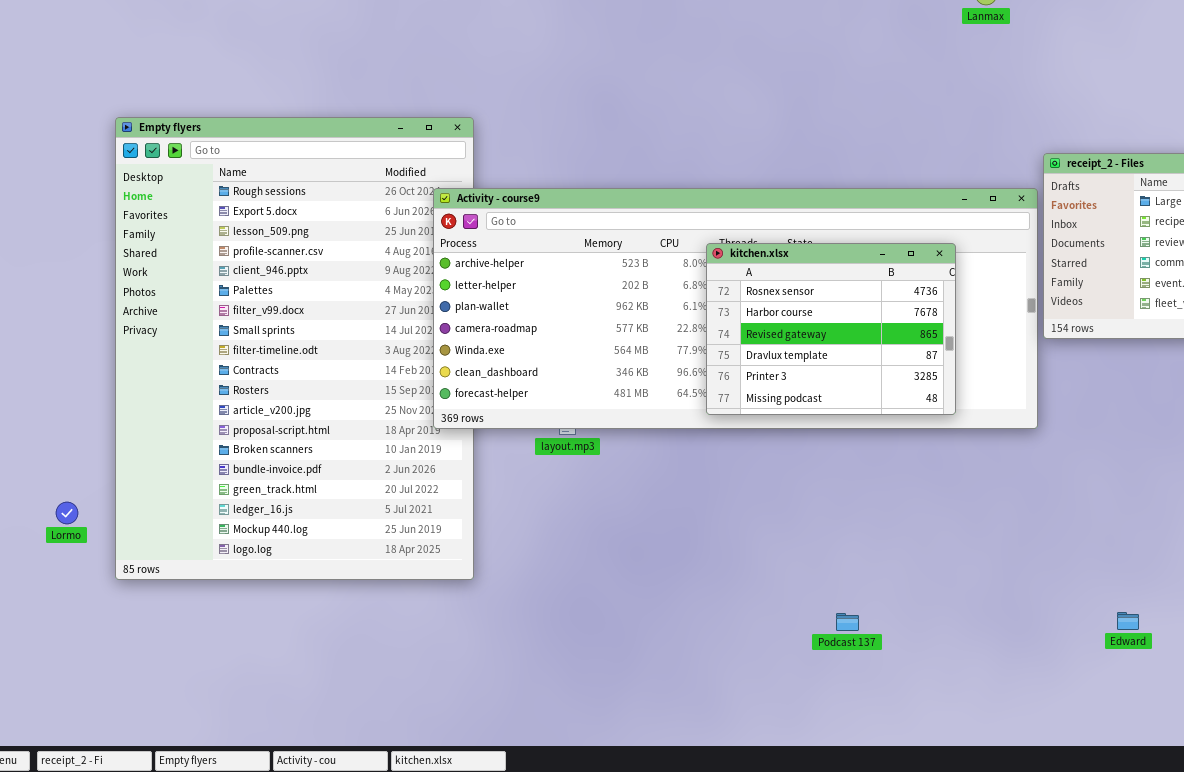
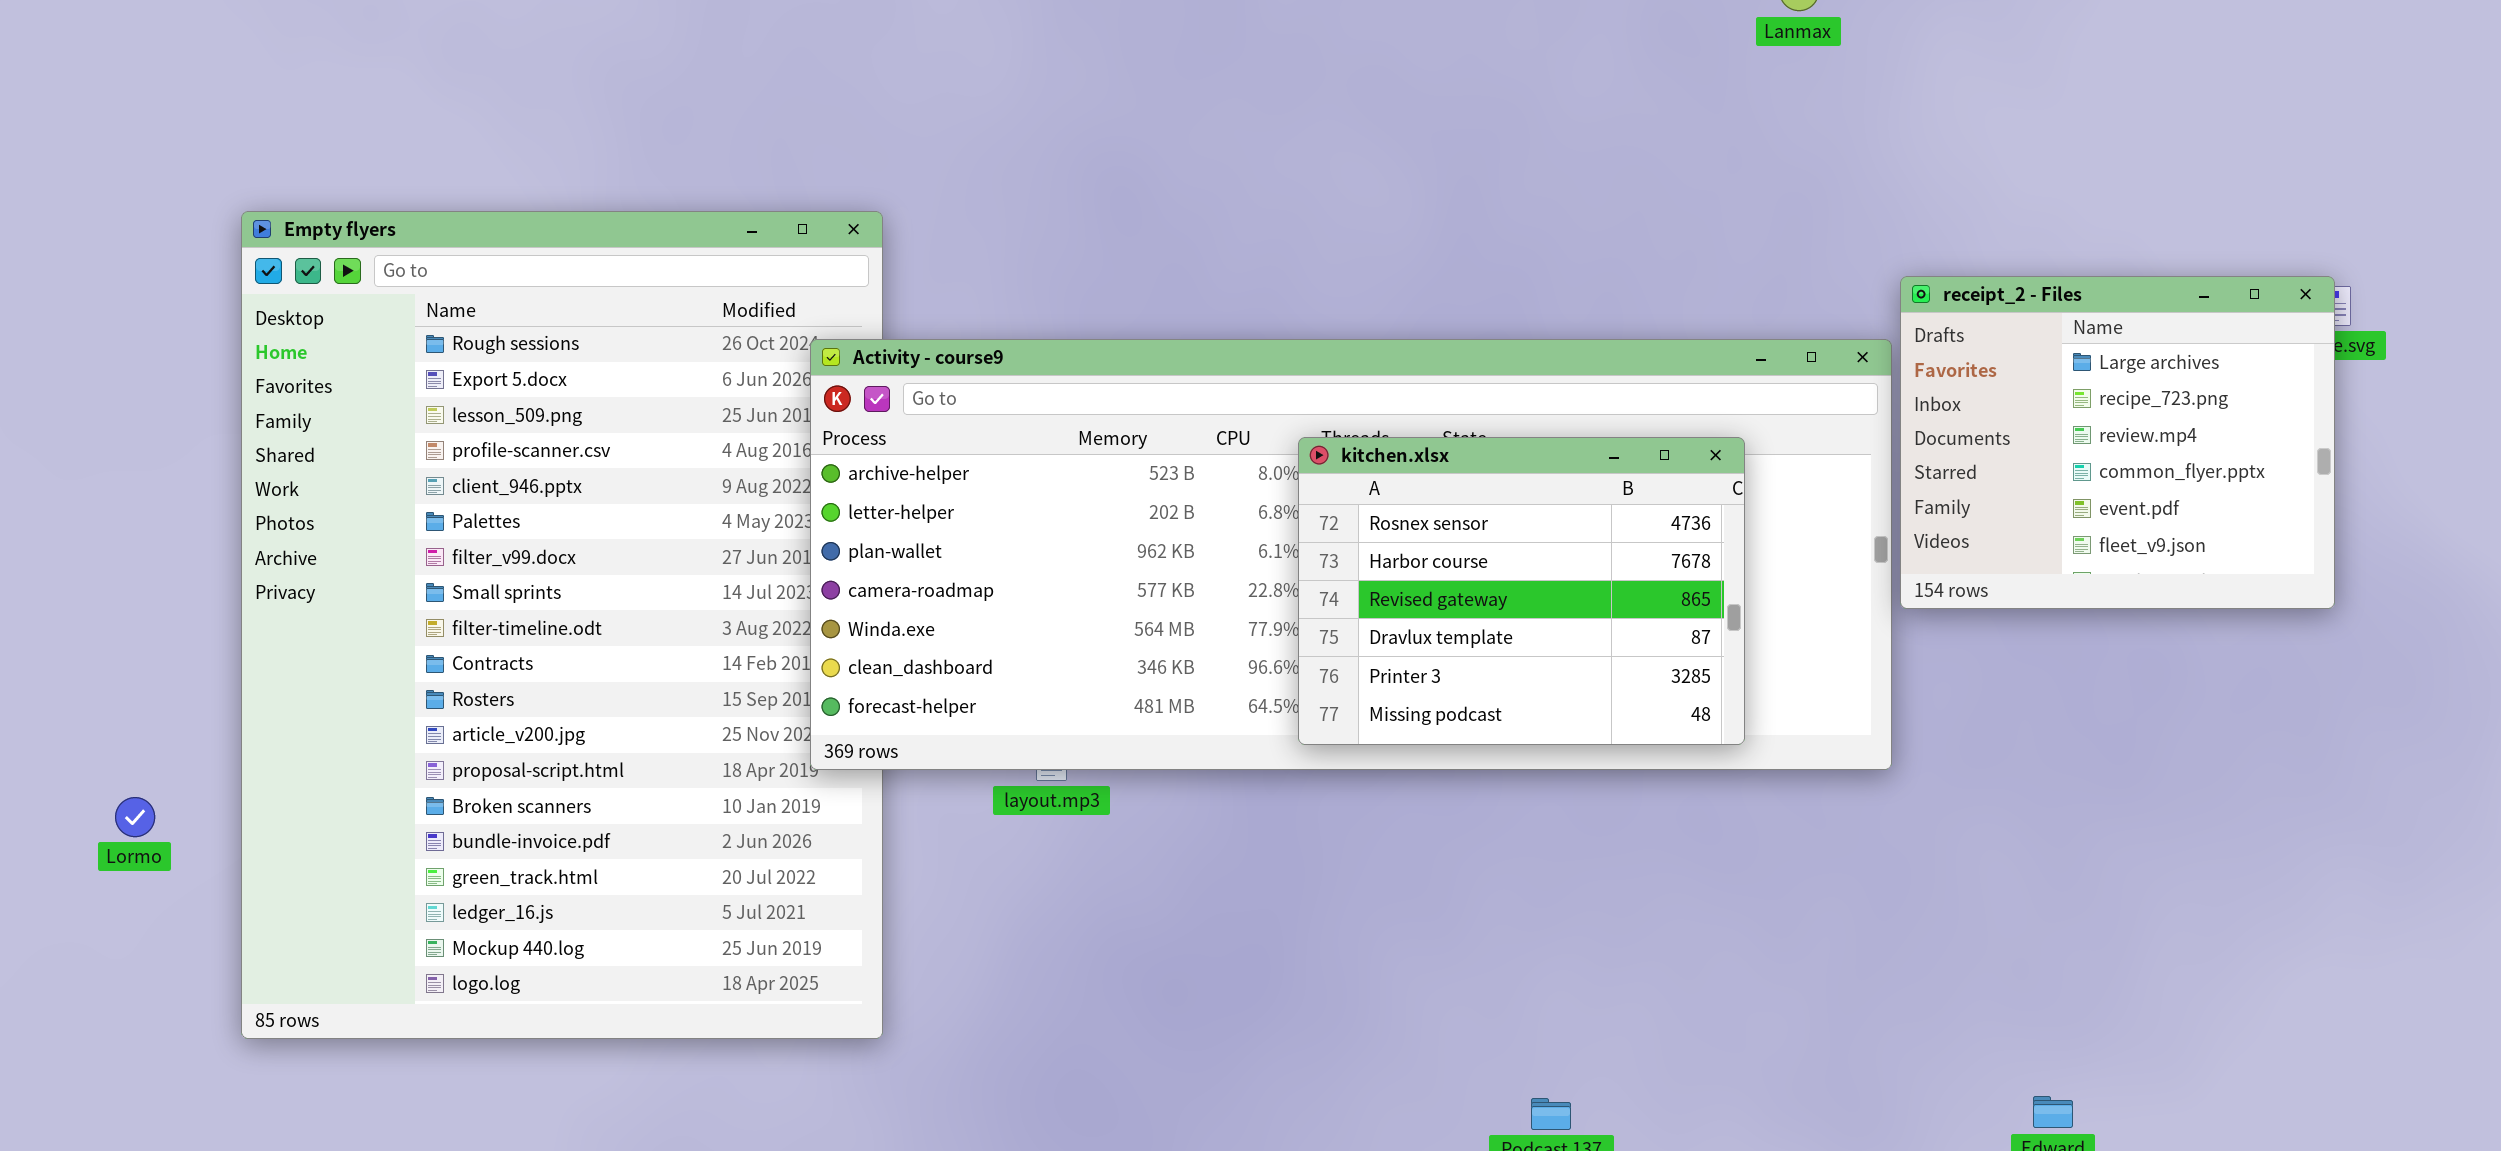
Lormo: [56,502,78,524] -> [115,797,155,837], moved

